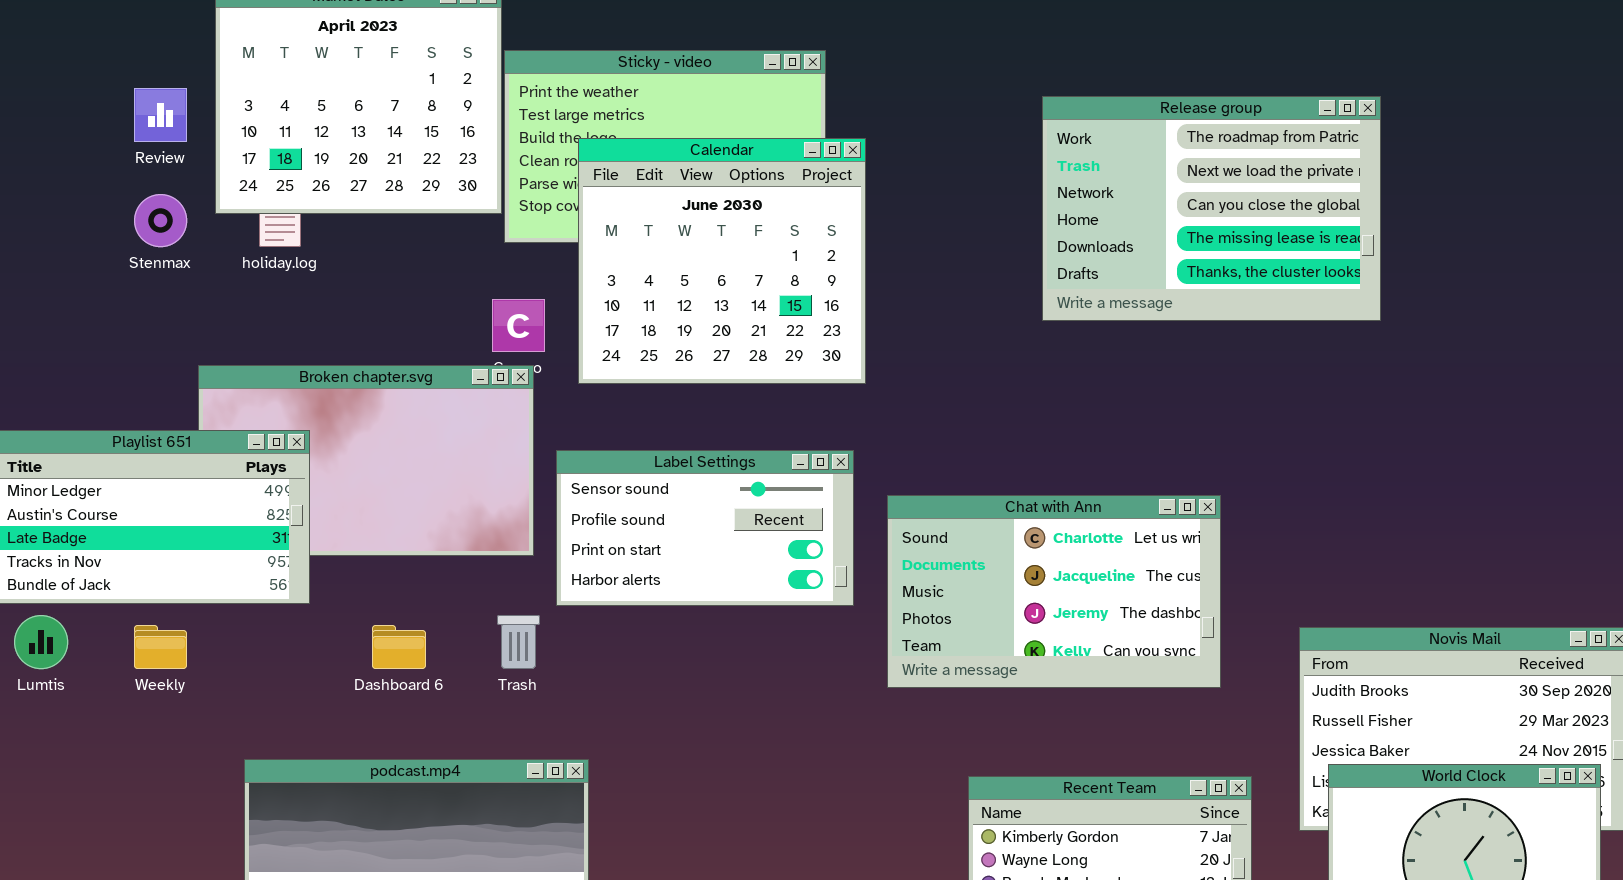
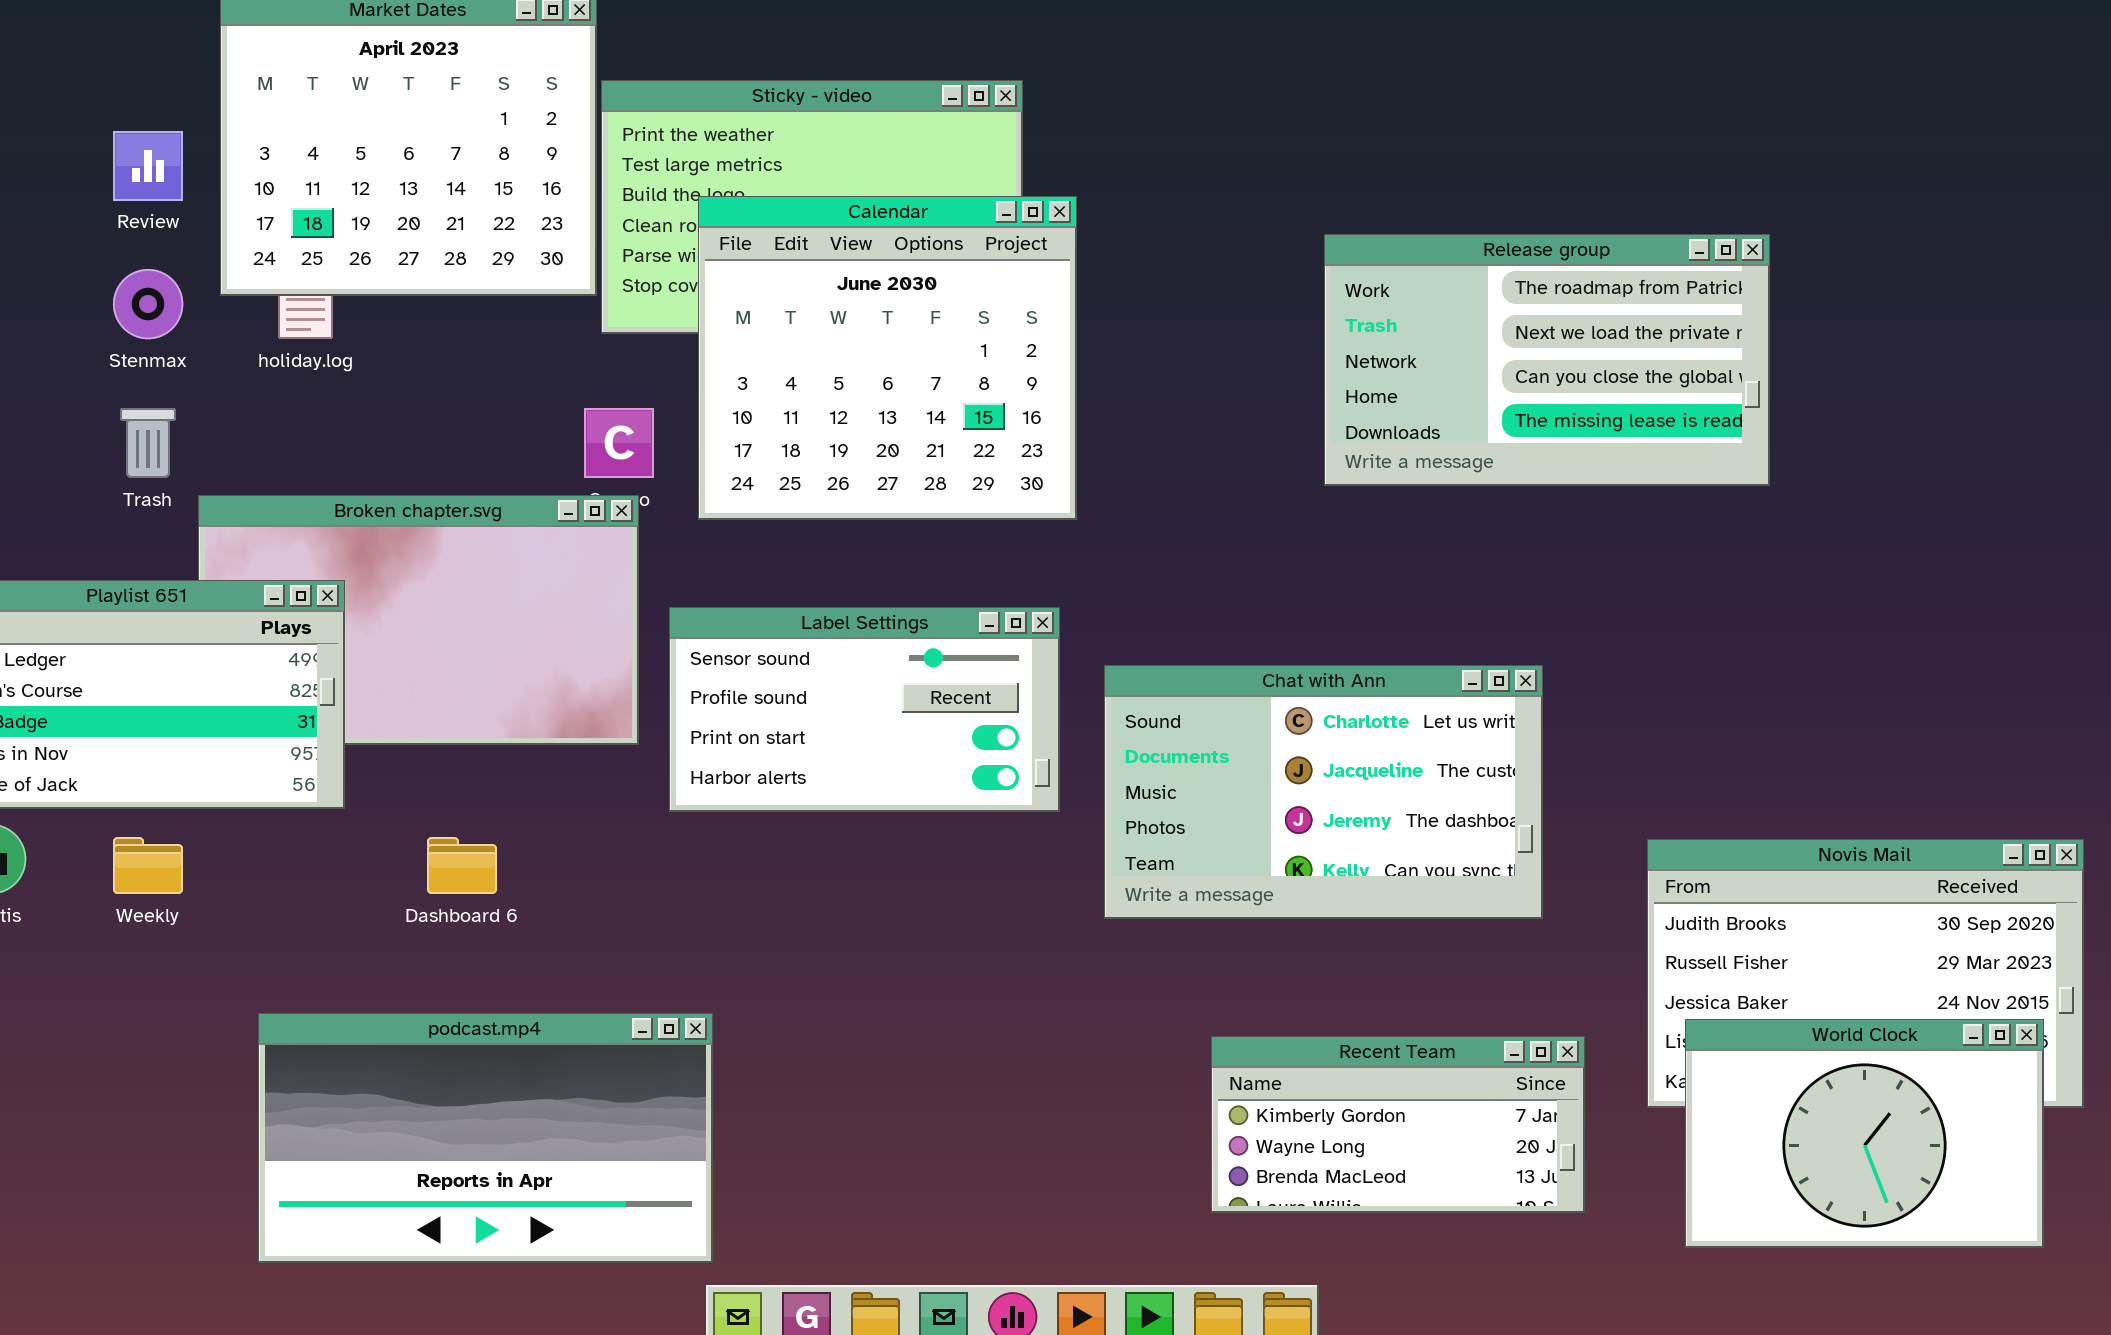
Release group: [1042,96,1381,321] -> [1324,234,1770,486], moved, resized
Trash: [497,615,540,669] -> [120,408,176,478], moved

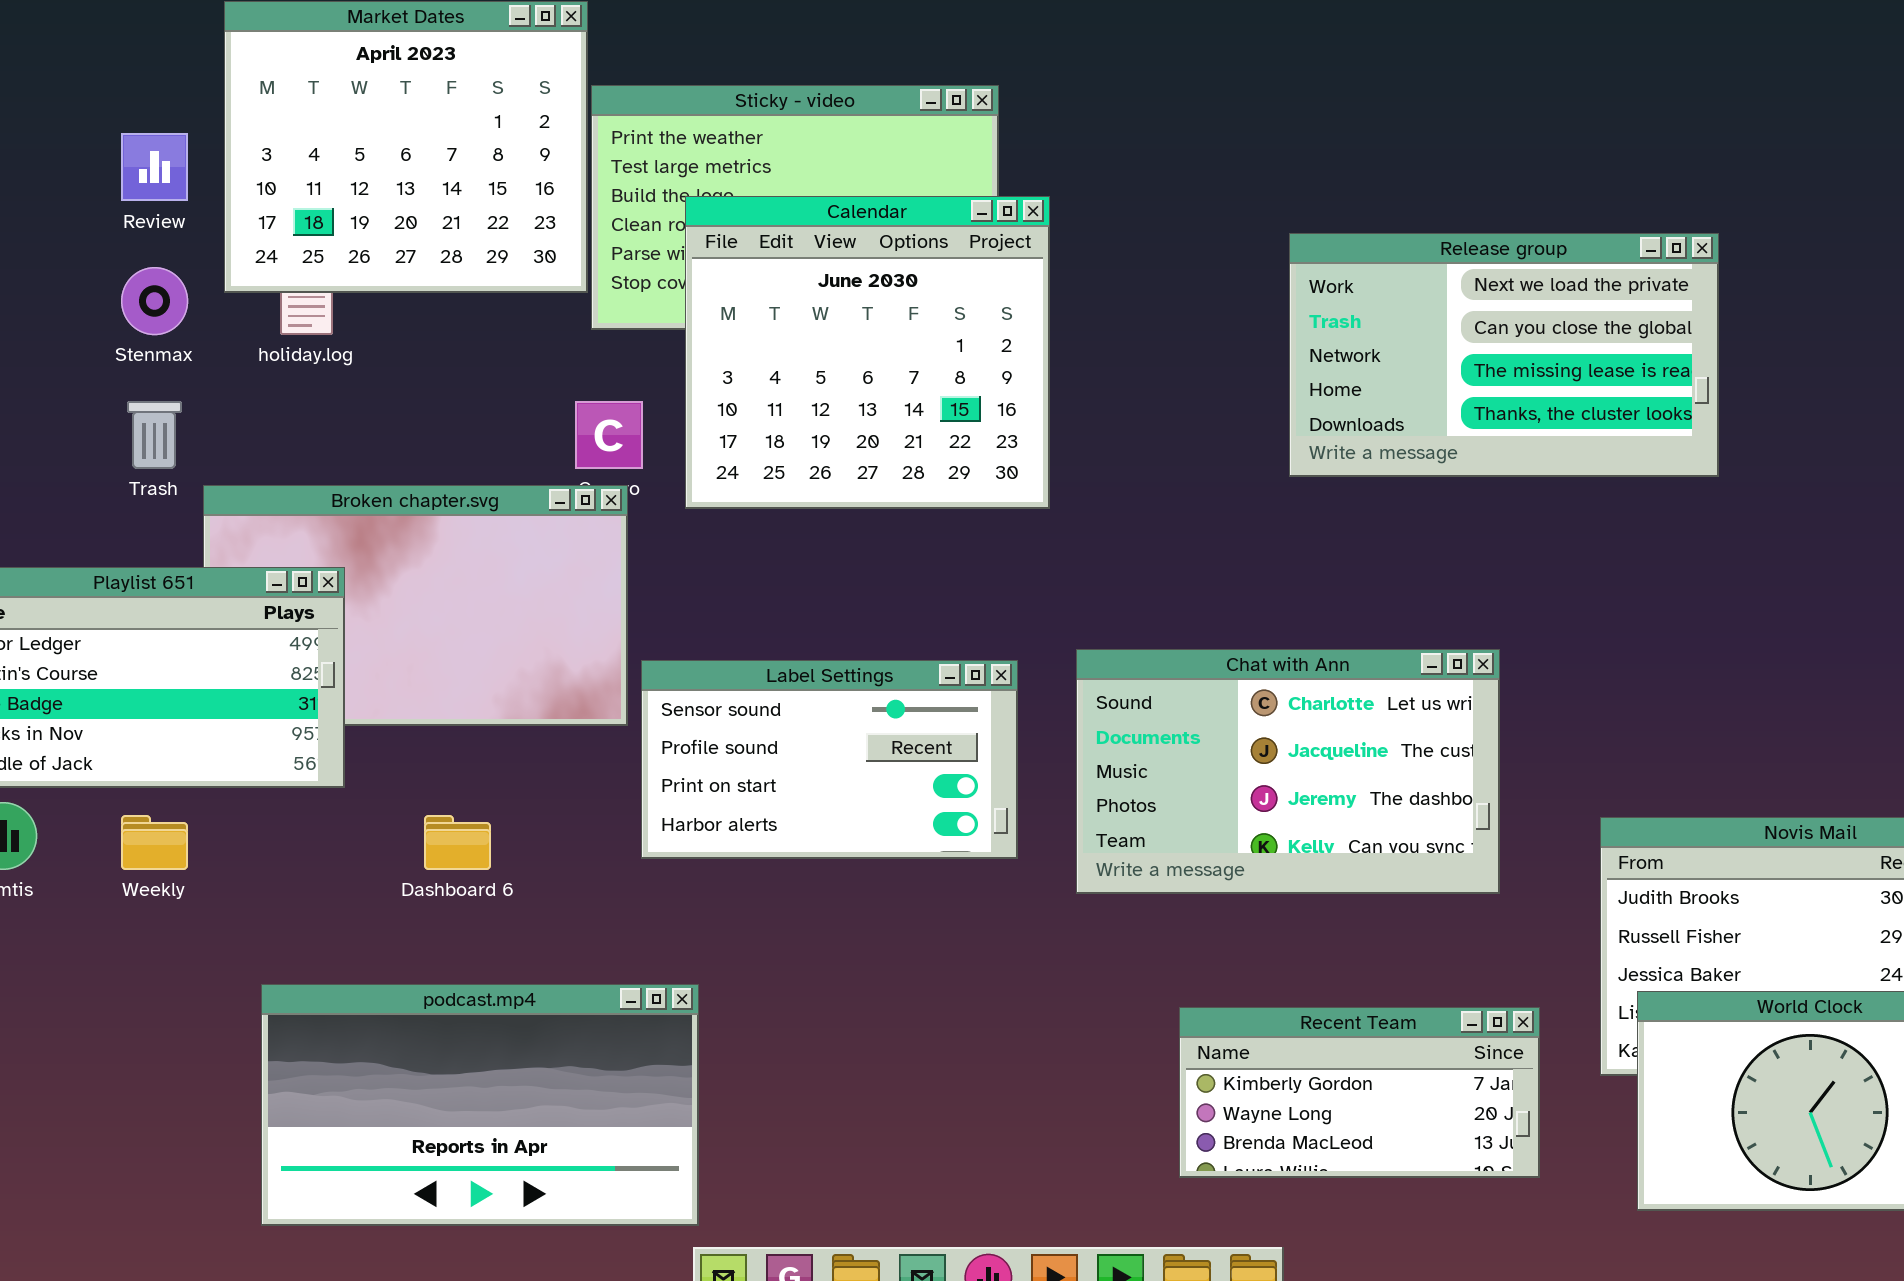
Release group: [1324,234,1770,486] -> [1289,233,1719,477], scrolled down 1 row
Label Settings: [669,607,1060,812] -> [641,660,1018,859], moved

